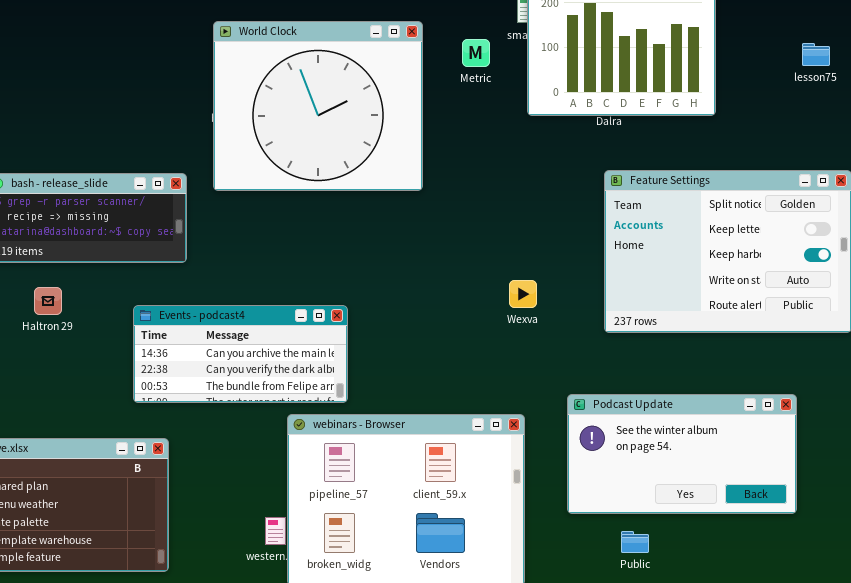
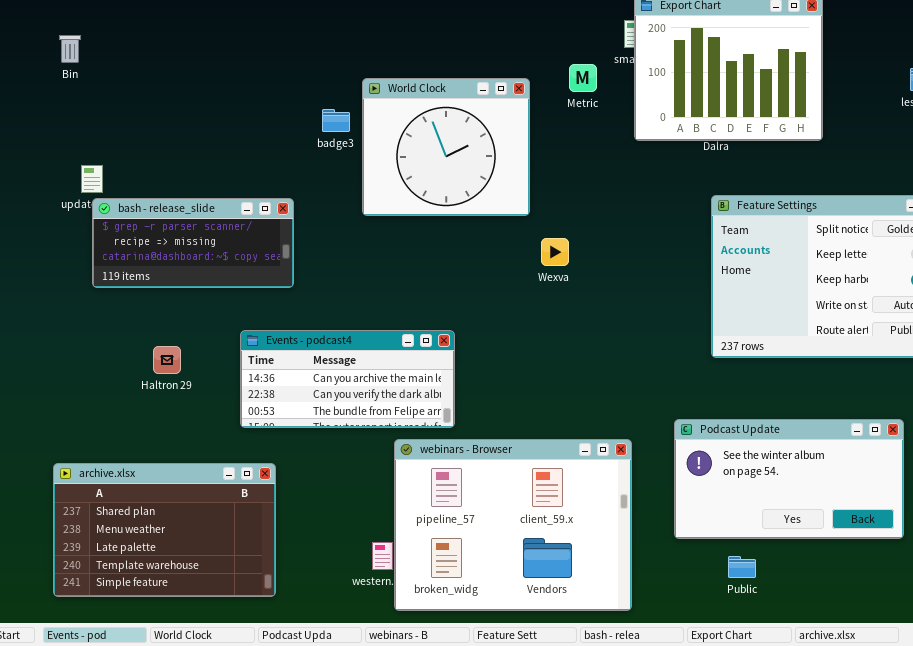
World Clock: [213,21,423,191] -> [362,78,530,216], resized
Wexva: [509,280,537,308] -> [541,238,569,266], moved
Haltron 29: [34,287,62,315] -> [153,346,181,374], moved

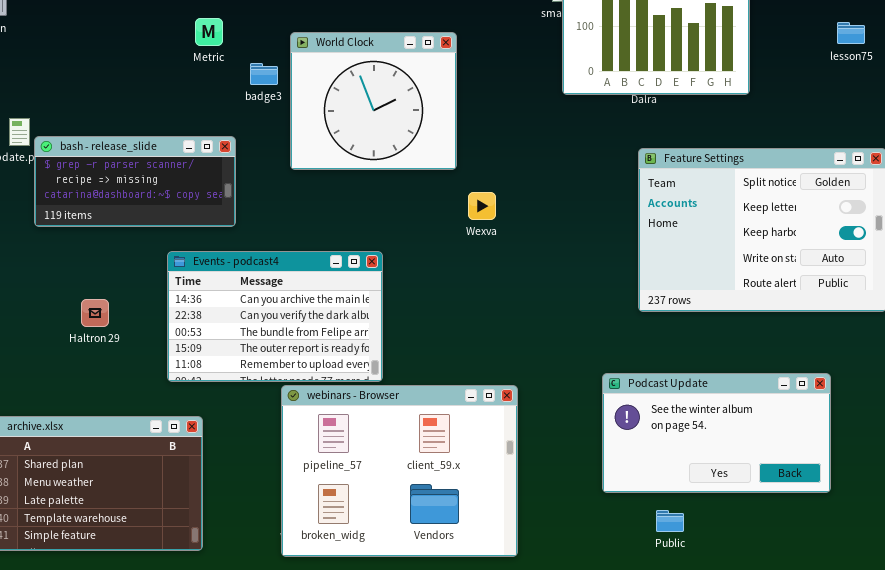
Metric: [569,64,597,92] -> [195,18,223,46], moved
bash - release_slide: [92,198,294,288] -> [34,136,236,227], moved
Events - podcast4: [240,330,455,428] -> [167,251,383,382], resized
webinars - Browser: [394,439,632,611] -> [281,385,518,557], moved

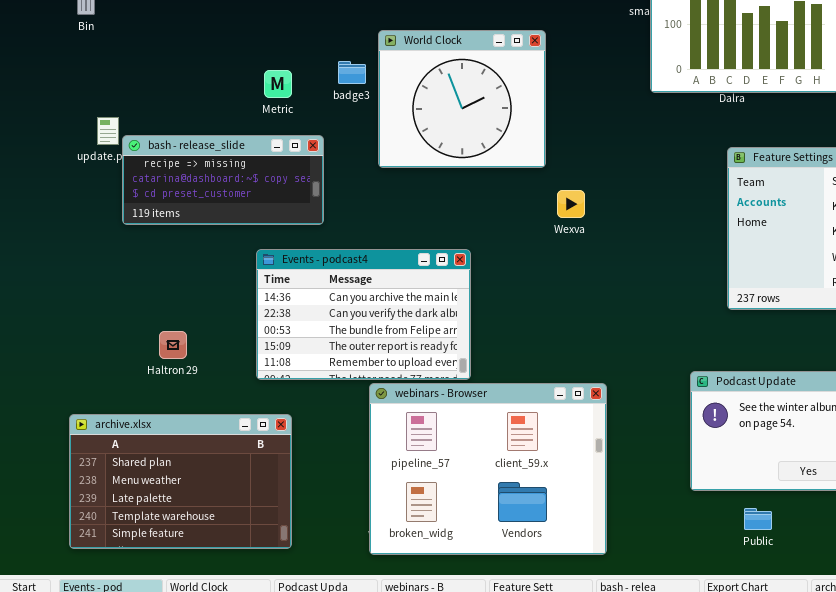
Metric: [195,18,223,46] -> [264,70,292,98], moved
bash - release_slide: [34,136,236,227] -> [122,135,324,225], scrolled down 1 row
Haltron 29: [81,299,109,327] -> [159,331,187,359], moved

